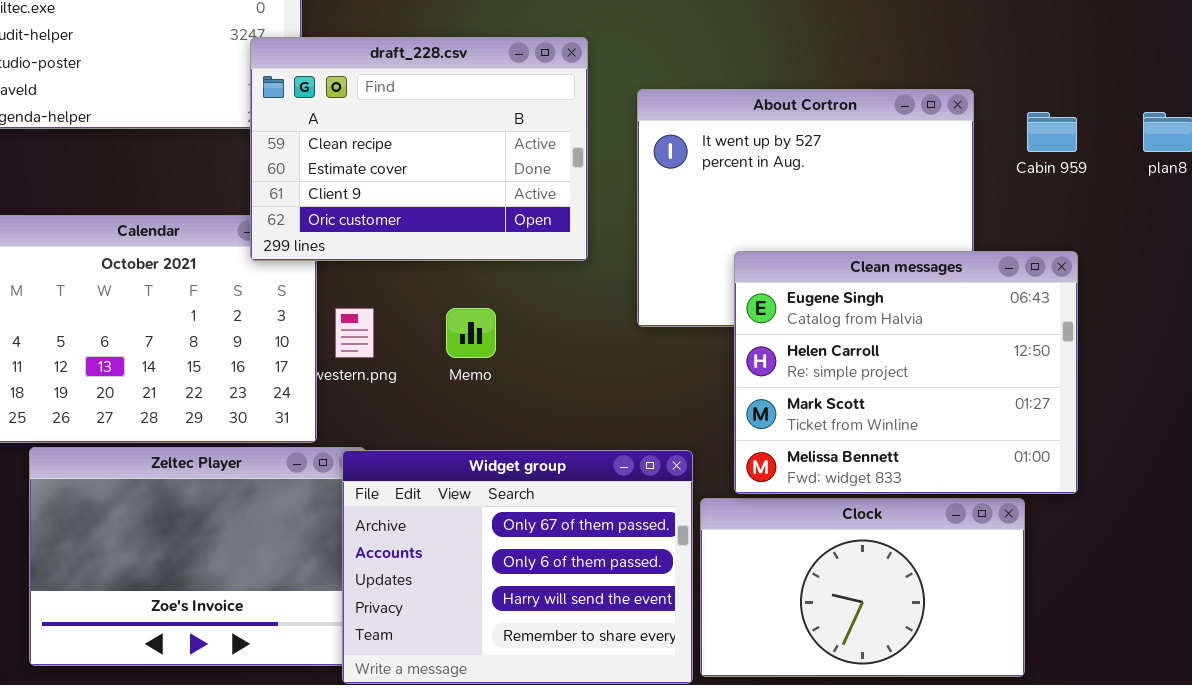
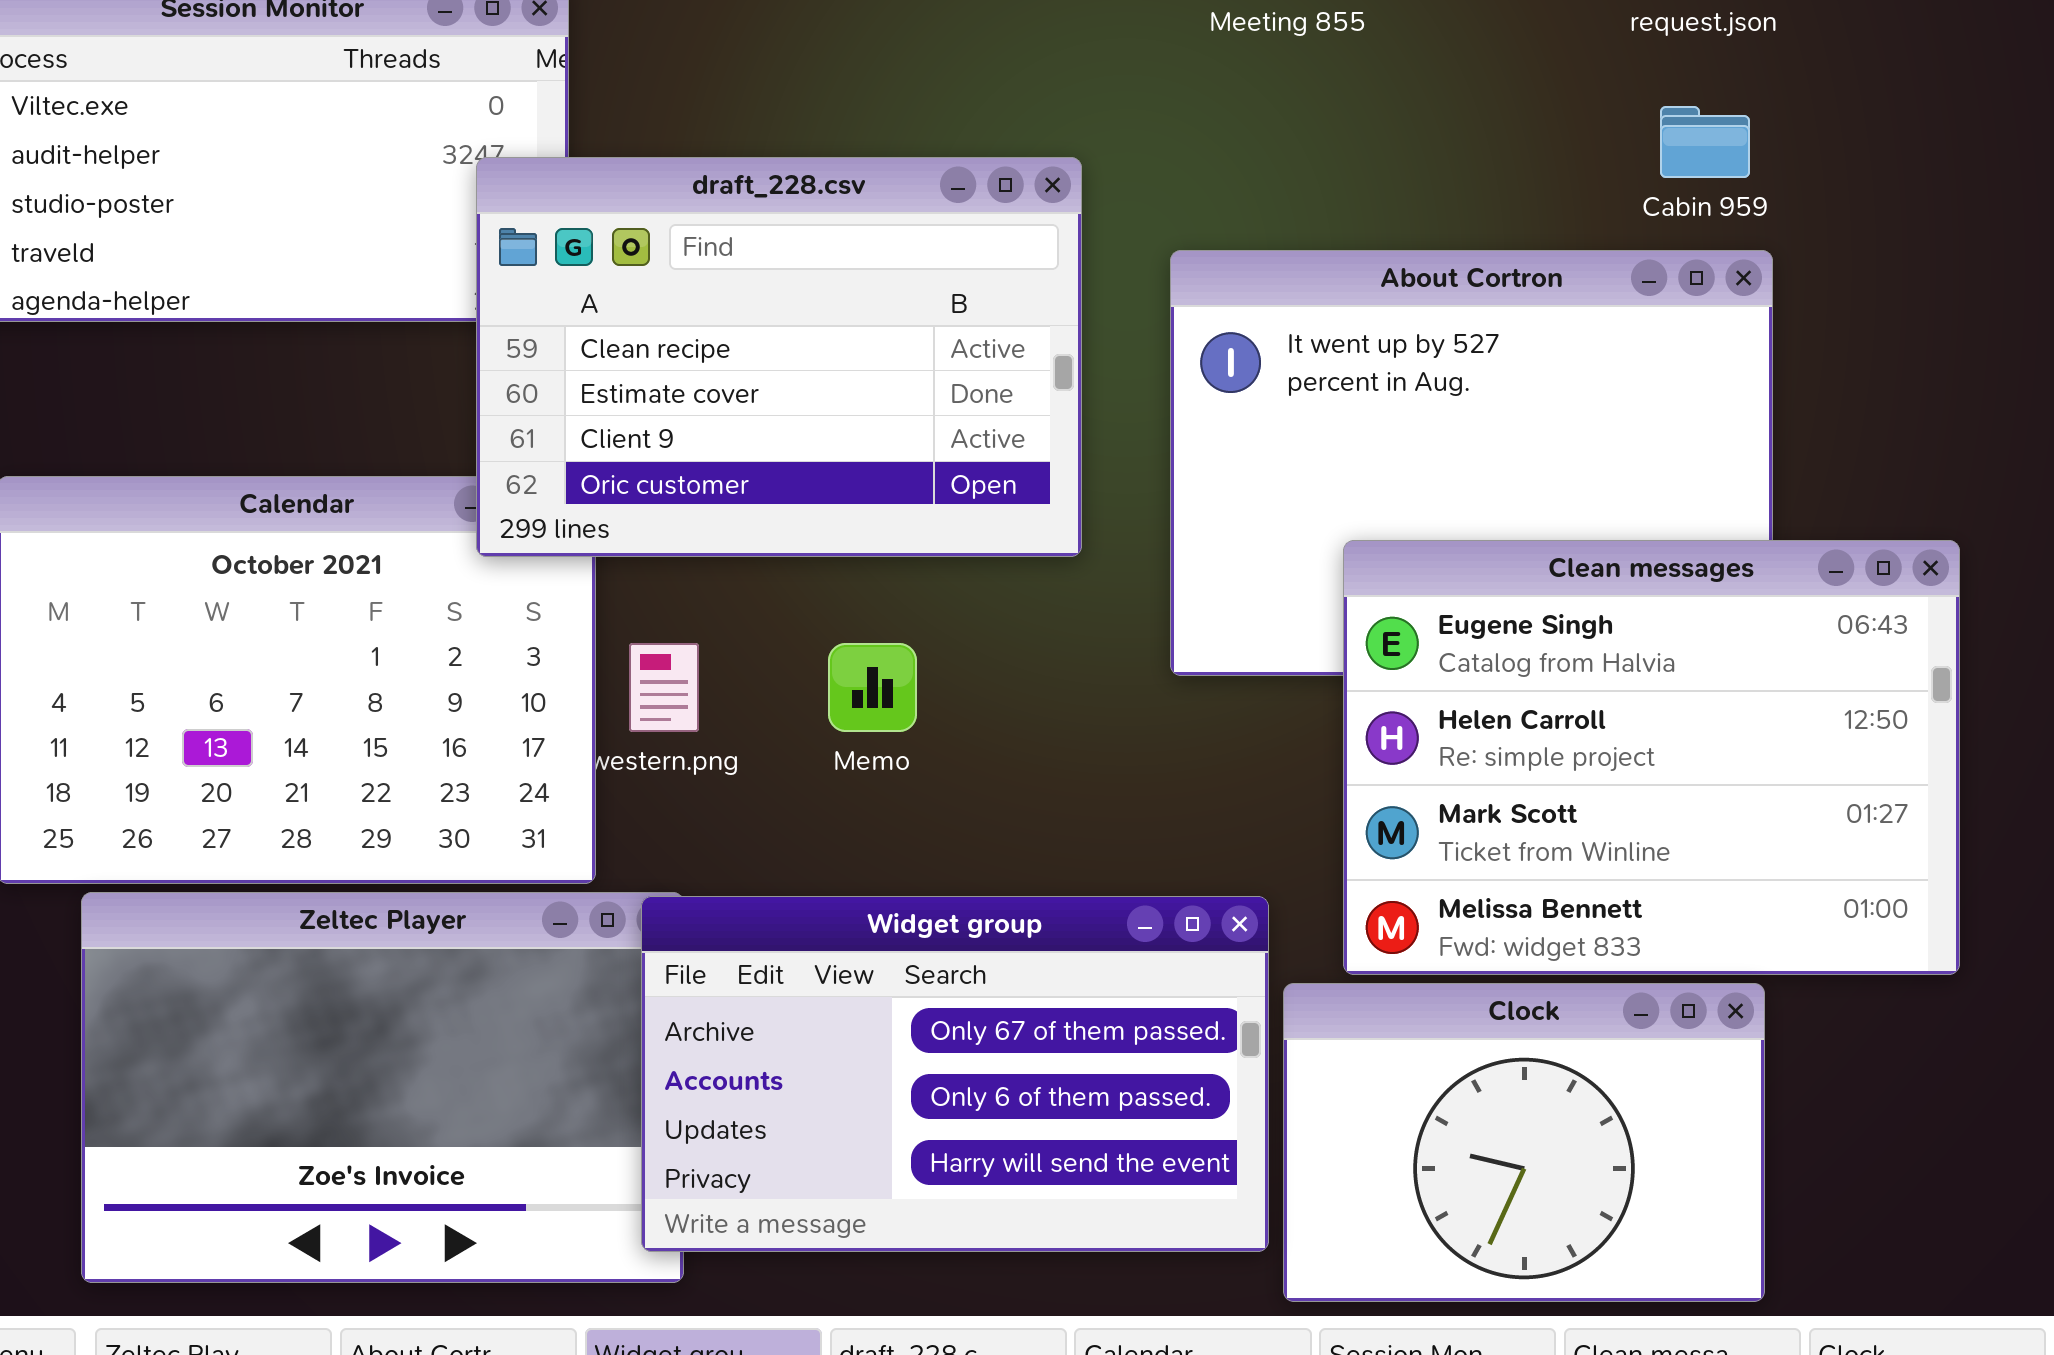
Cabin 959: [1027,112,1077,152] -> [1660,106,1750,178], moved
Widget group: [342,450,693,684] -> [641,896,1269,1252], resized
Clock: [700,498,1025,677] -> [1283,983,1765,1302], resized

